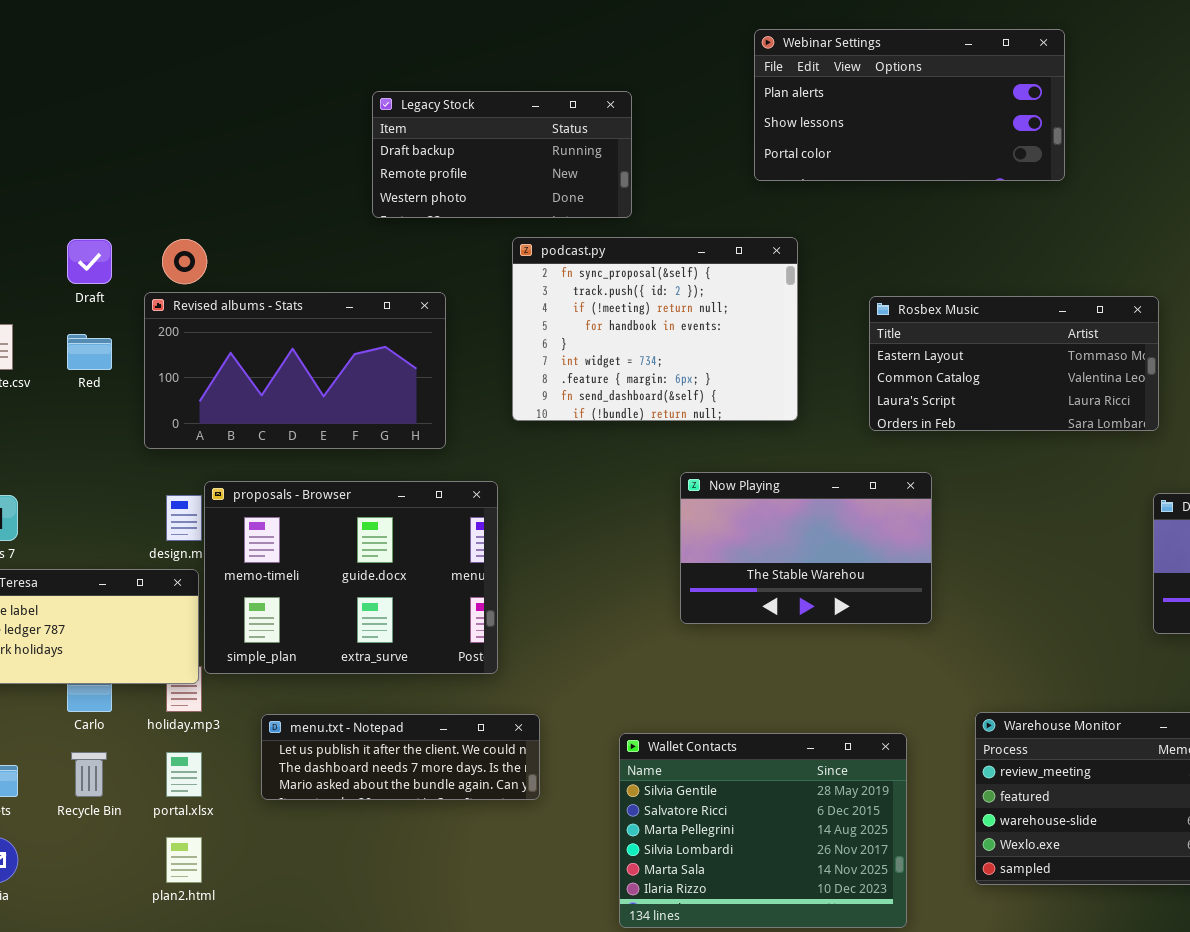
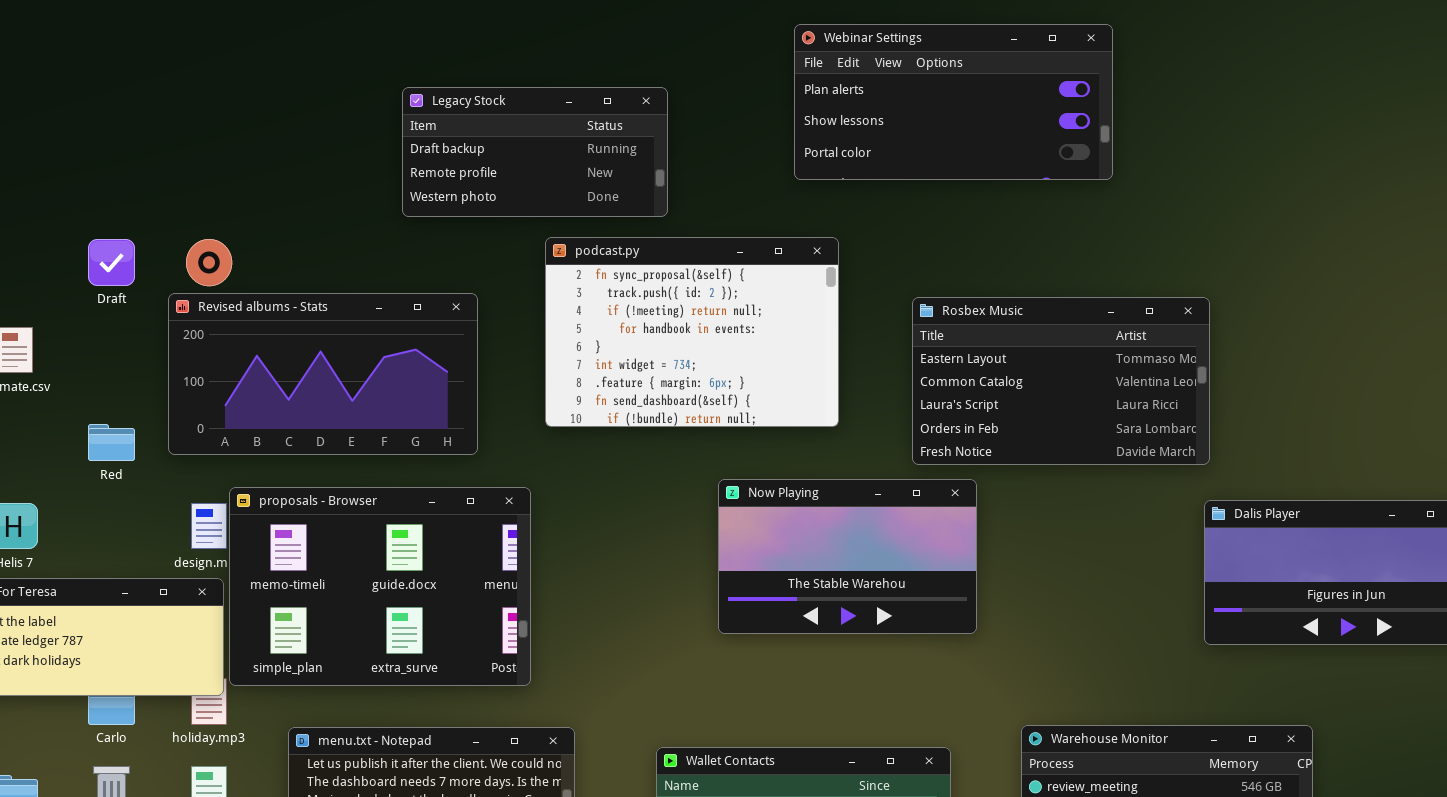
Rosbex Music: [869,296,1159,431] -> [912,297,1210,465], resized
Red: [67,334,112,370] -> [88,424,135,461], moved

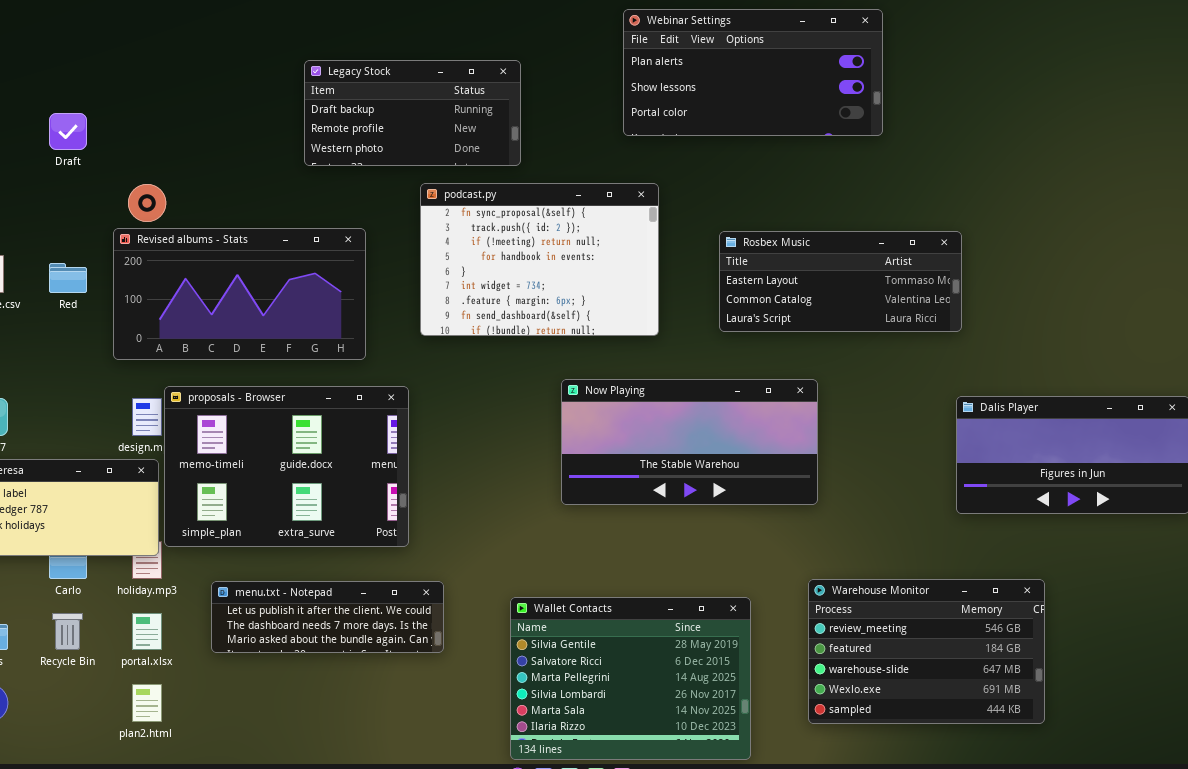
Draft: [88,239,135,286] -> [49,113,87,150], moved
Rosbex Music: [912,297,1210,465] -> [719,231,962,332], resized
Red: [88,424,135,461] -> [49,263,87,293], moved
Now Playing: [718,479,977,634] -> [561,379,818,505], resized

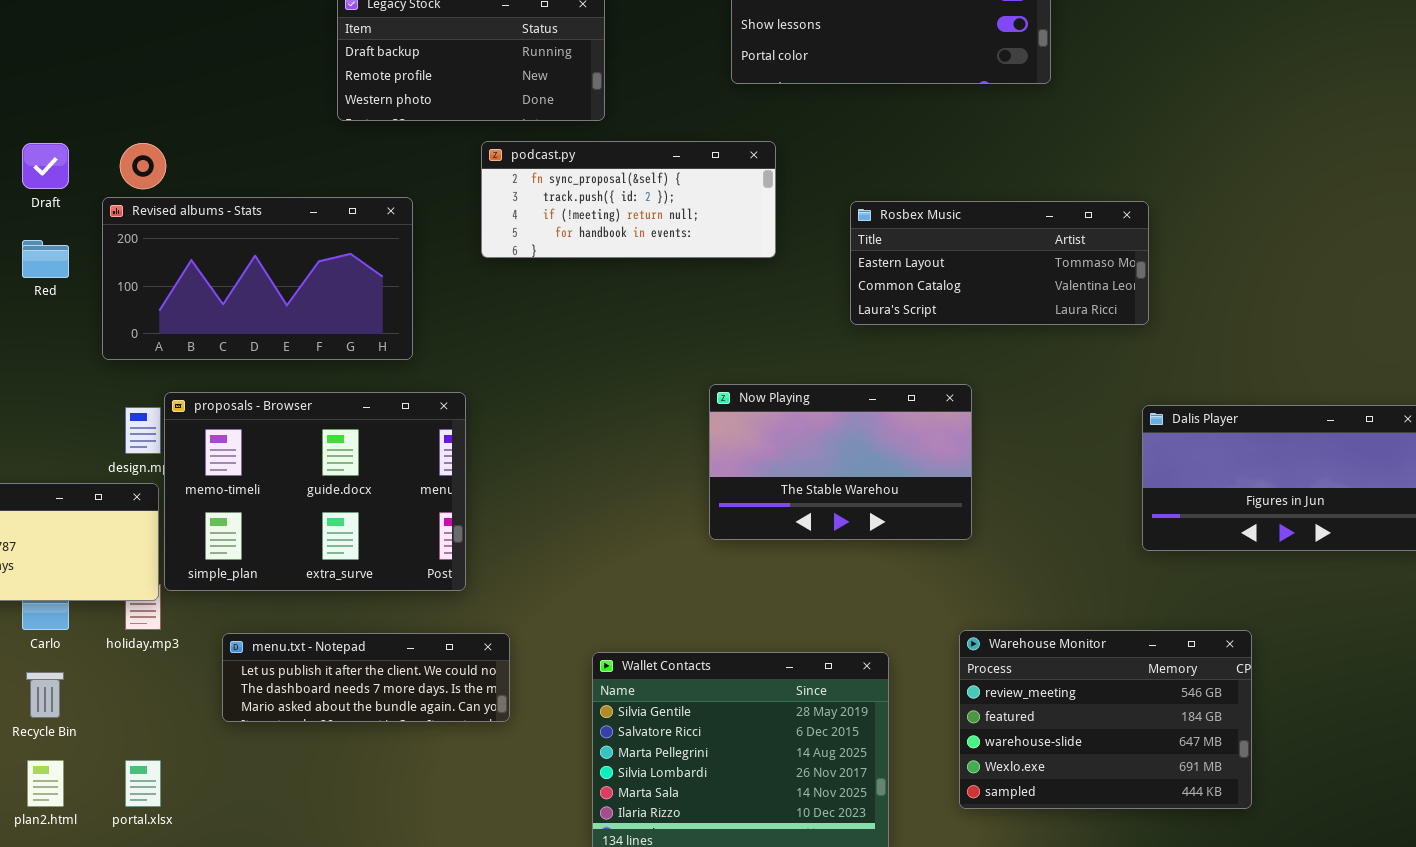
Draft: [49,113,87,150] -> [22,143,69,189], moved
podcast.py: [420,183,659,336] -> [481,141,776,258], resized
Now Playing: [561,379,818,505] -> [709,384,972,540], resized
portal.xlsx: [132,613,162,650] -> [125,760,161,807], moved
plan2.html: [132,684,162,722] -> [27,760,64,807], moved

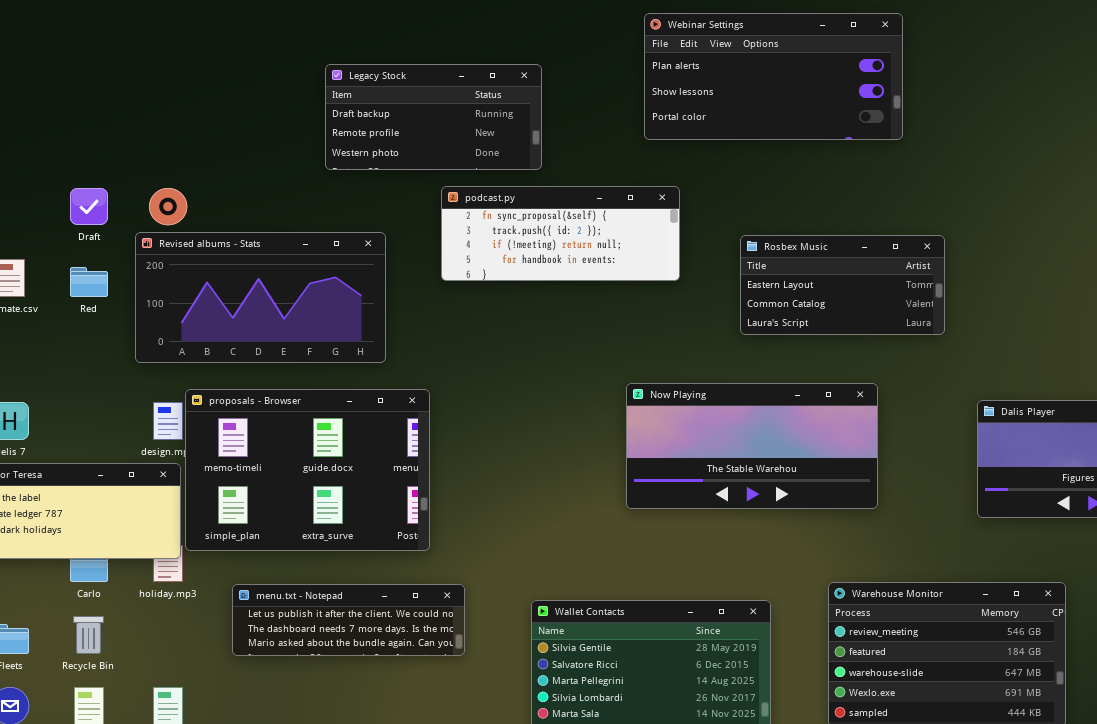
Rosbex Music: [850,201,1149,325] -> [740,235,945,335], resized
Now Playing: [709,384,972,540] -> [626,383,878,509], resized

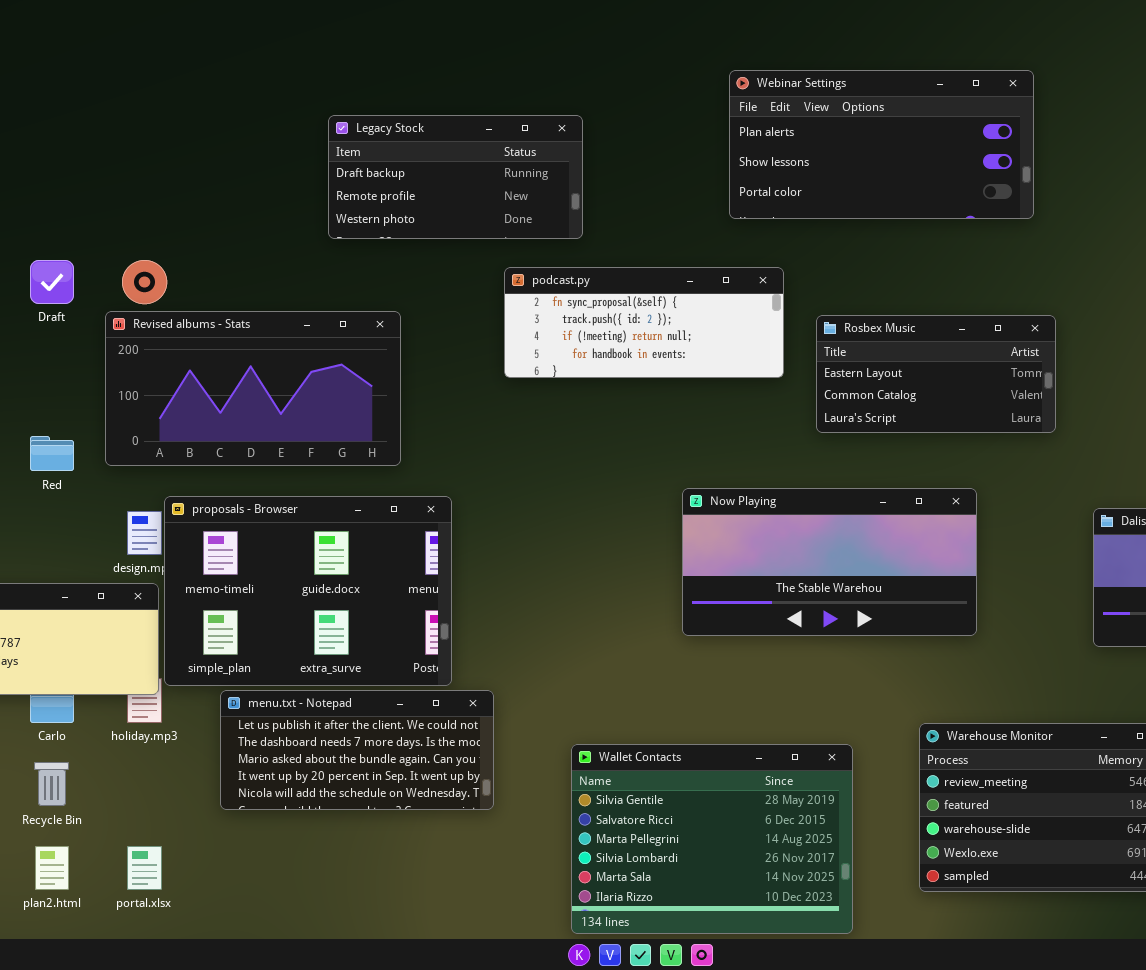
Webinar Settings: [644,13,903,140] -> [729,70,1034,219], moved
podcast.py: [441,186,680,281] -> [504,267,784,378], moved
Red: [70,267,108,297] -> [30,436,74,471], moved
menu.txt - Notepad: [232,584,465,656] -> [220,690,494,810], resized

